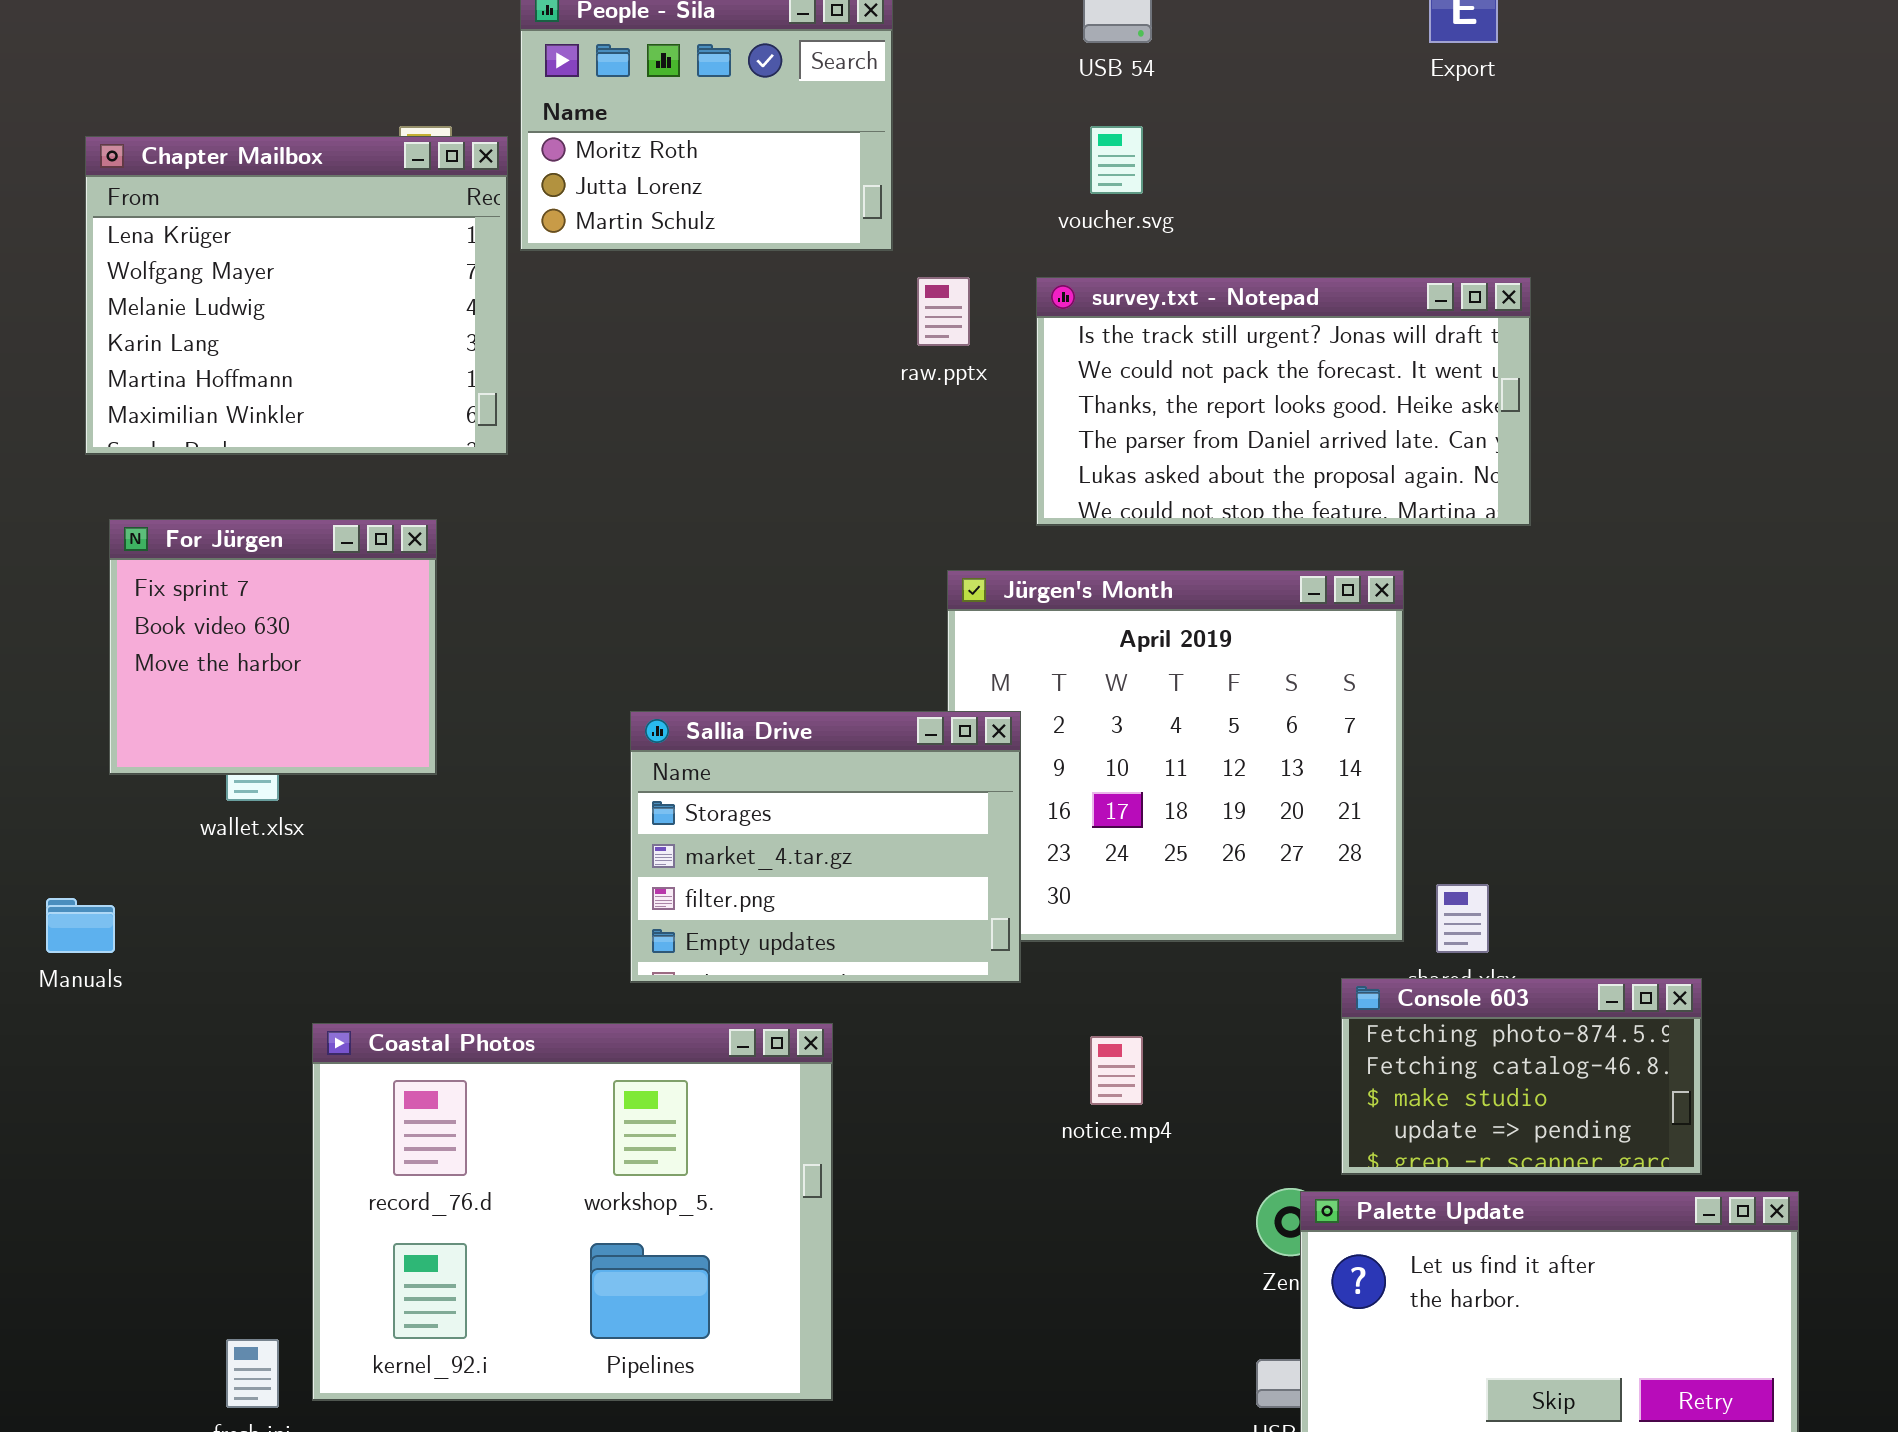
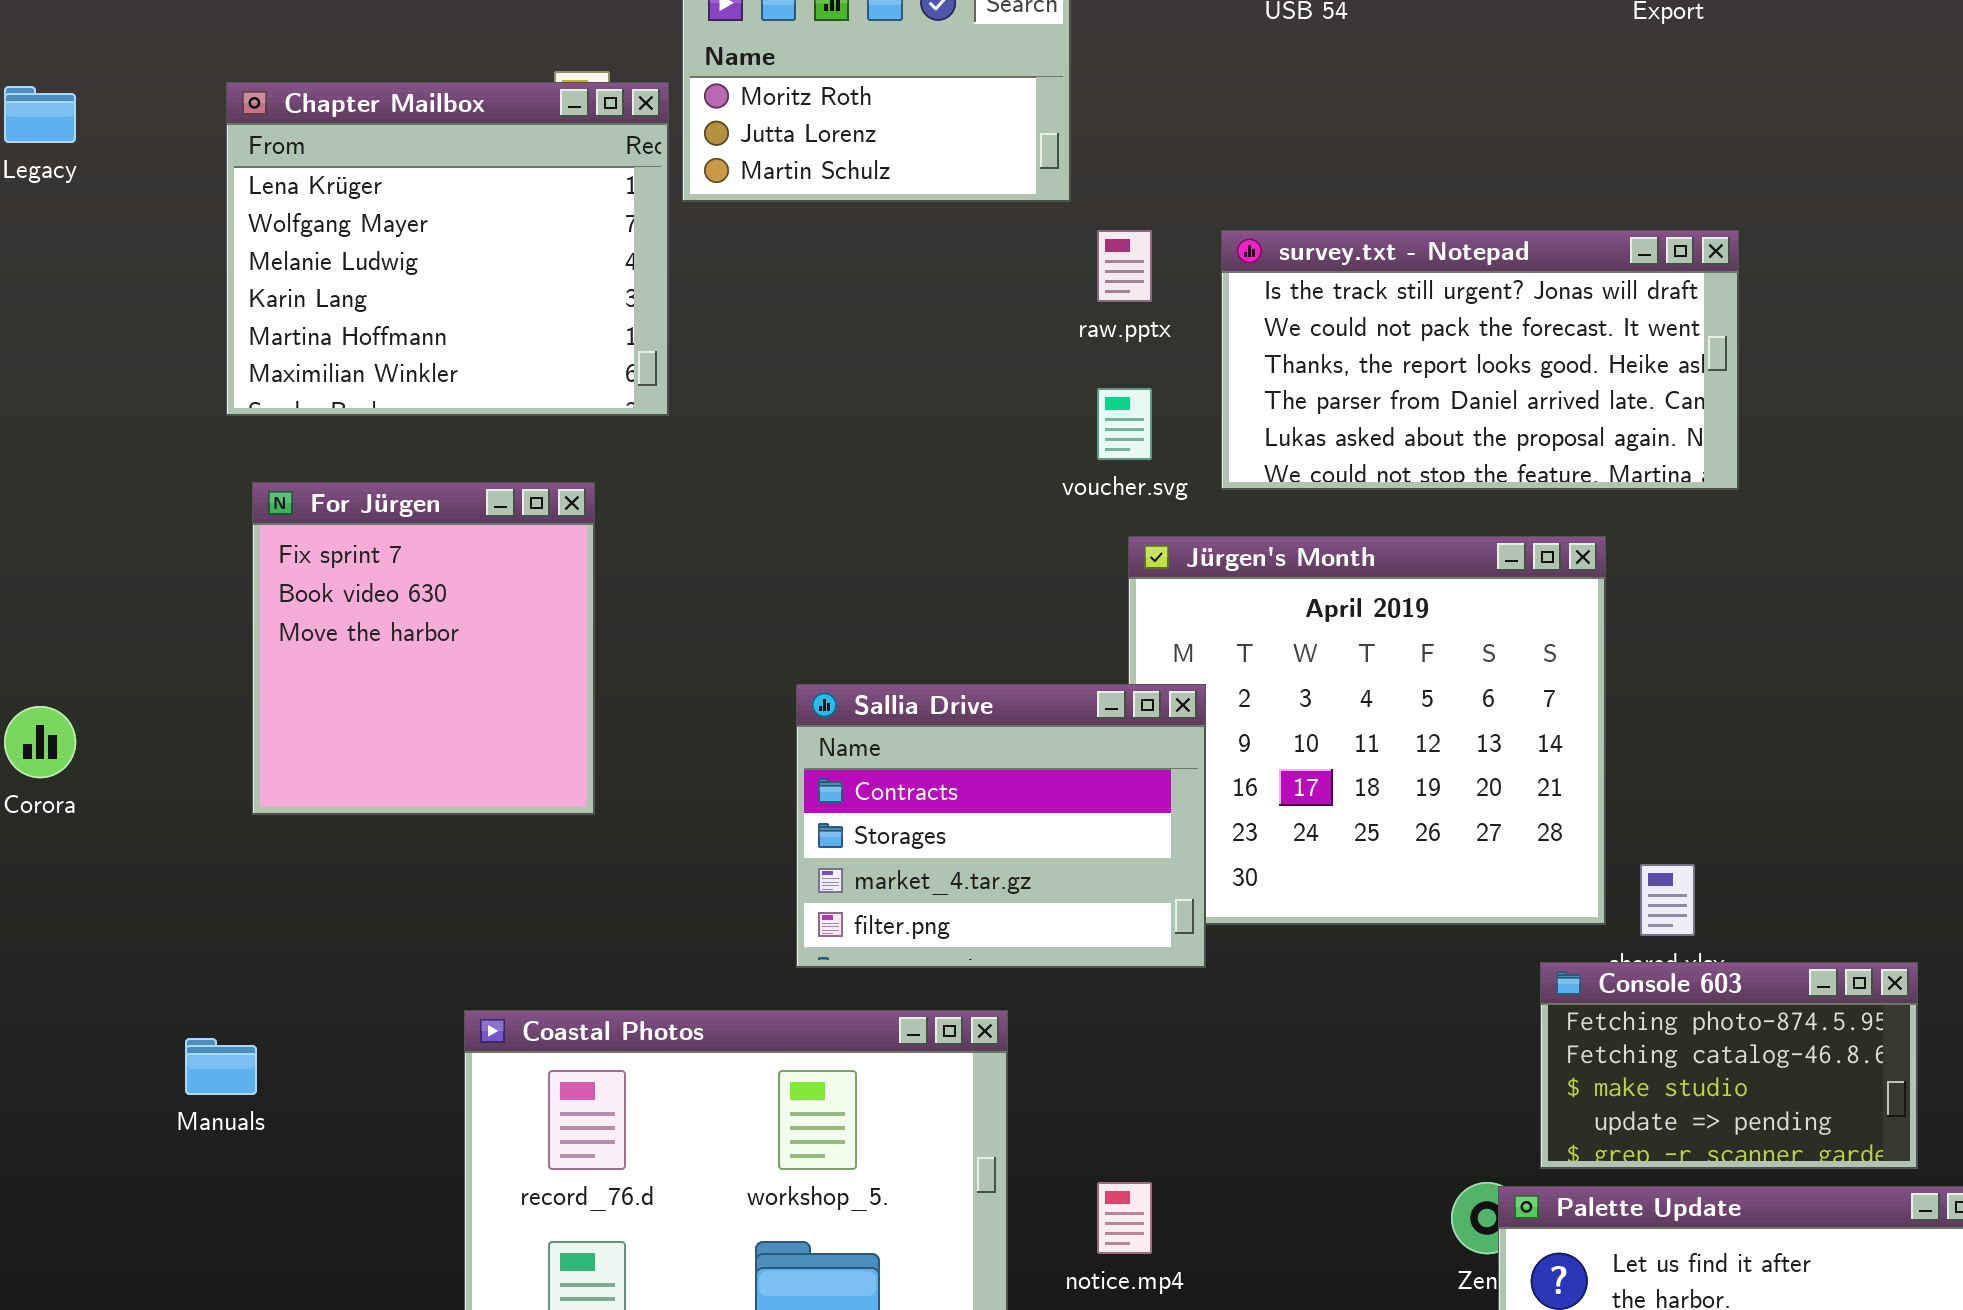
voucher.svg: [1090,126,1143,194] -> [1097,388,1152,460], moved
For Jürgen: [109,519,437,775] -> [252,482,595,815], resized
Sallia Drive: [630,711,1021,983] -> [796,684,1206,968], scrolled up 1 row
Manuals: [46,898,115,953] -> [185,1038,257,1095], moved
notice.mp4: [1090,1036,1143,1105] -> [1097,1182,1152,1254], moved

